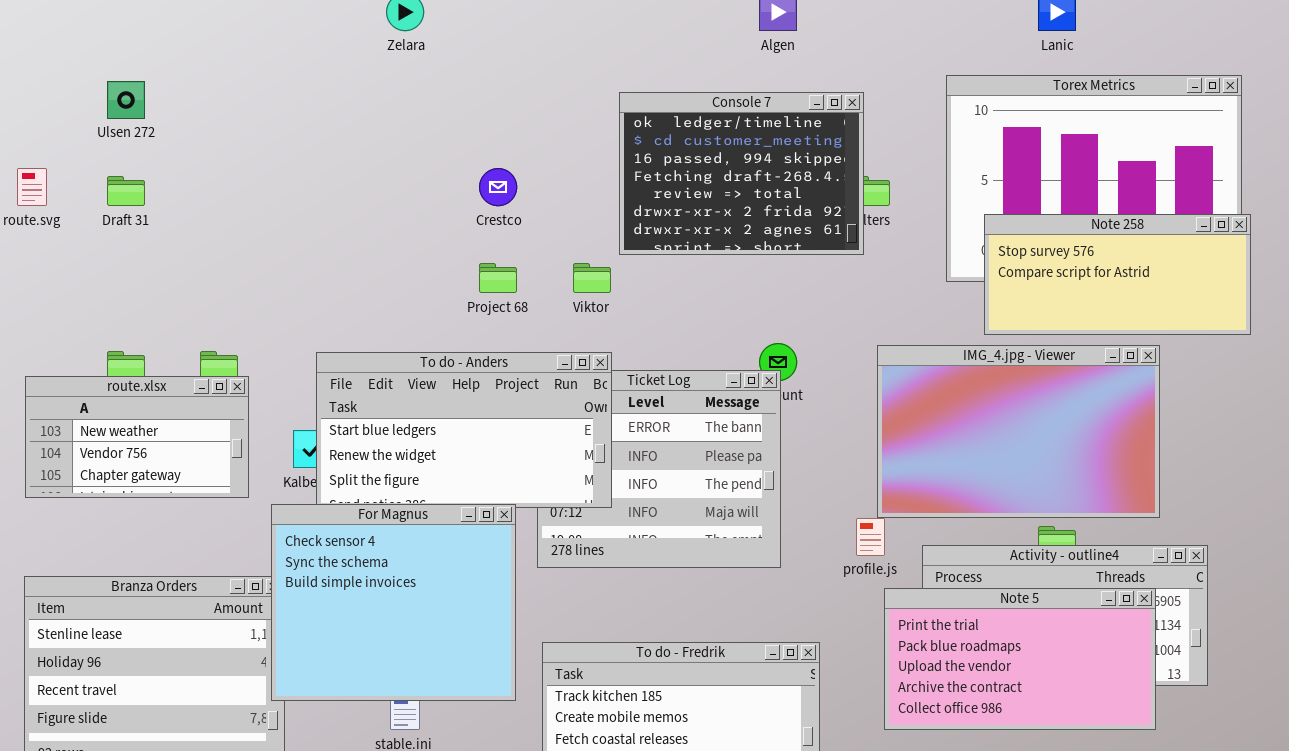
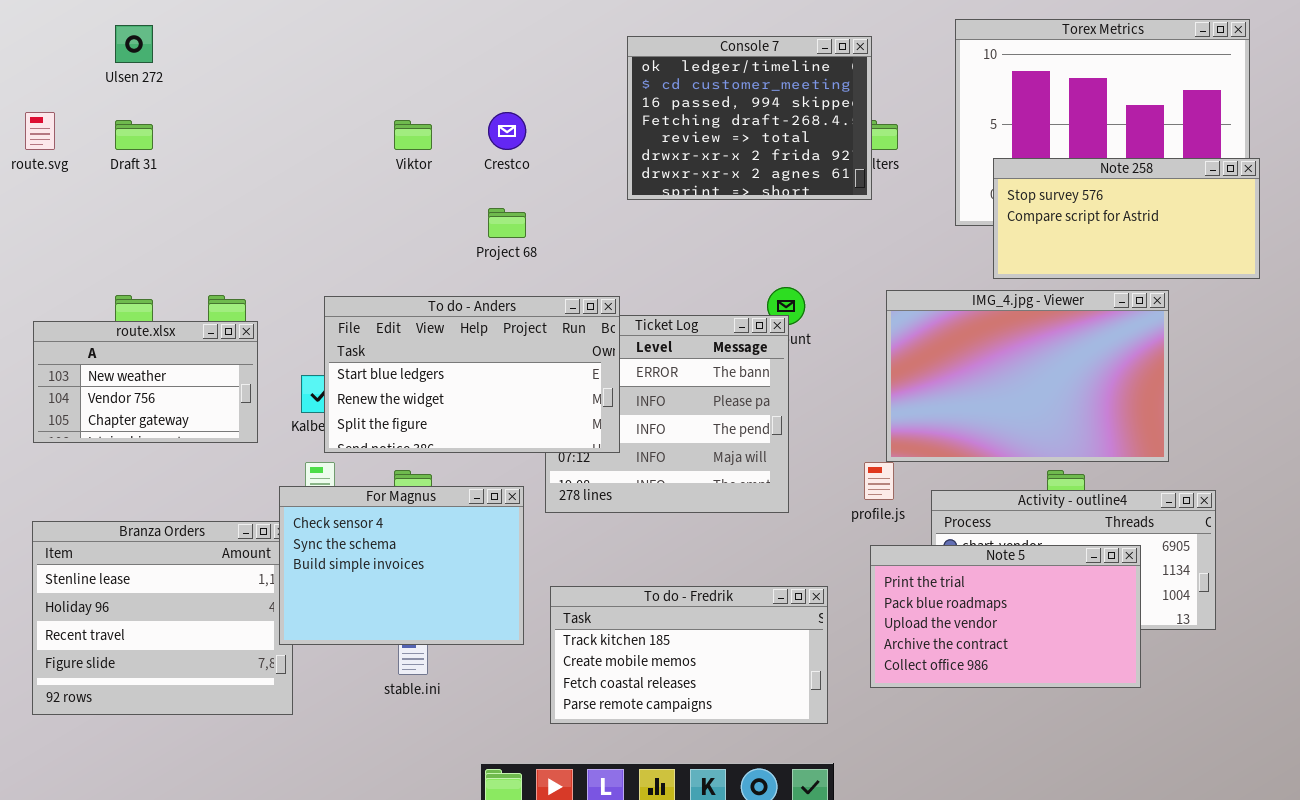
Viktor: [573,263,611,293] -> [394,120,432,150], moved
For Magnus: [271,504,516,701] -> [279,486,524,645], resized
Note 5: [884,588,1156,730] -> [870,545,1141,688], moved

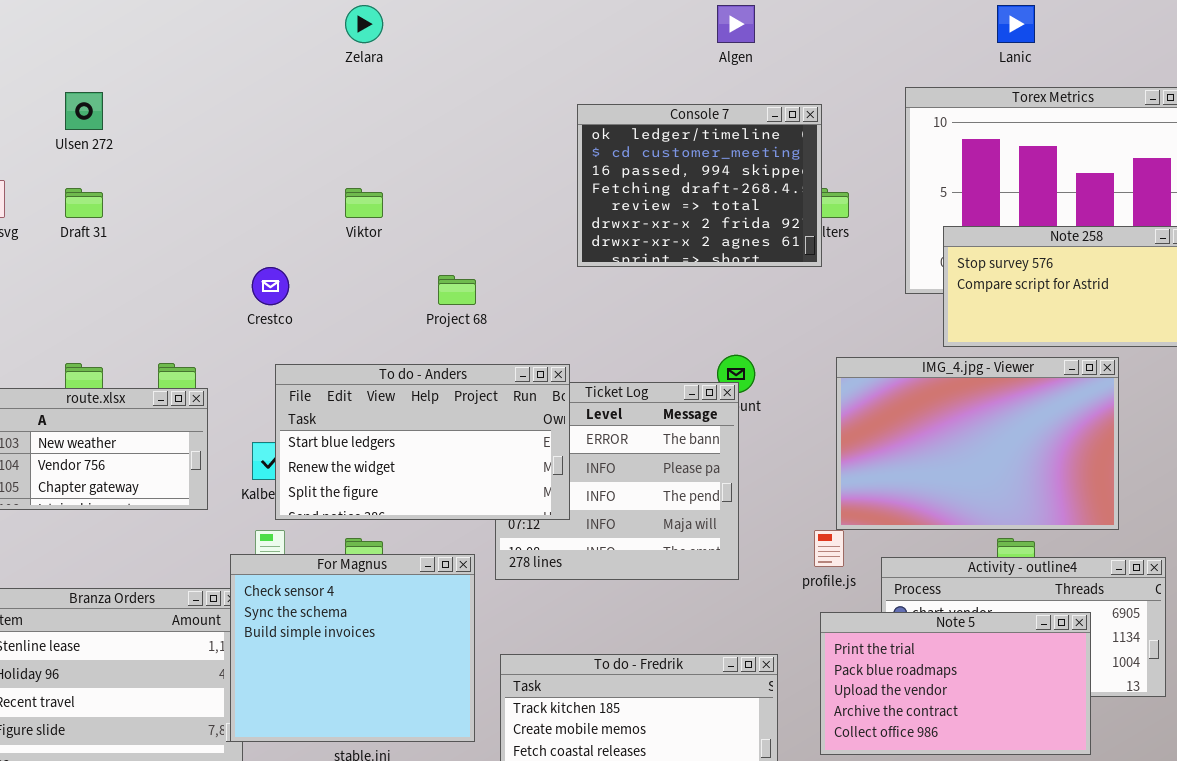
Crestco: [488,112,526,150] -> [252,267,289,305], moved
For Magnus: [279,486,524,645] -> [230,554,475,742], resized

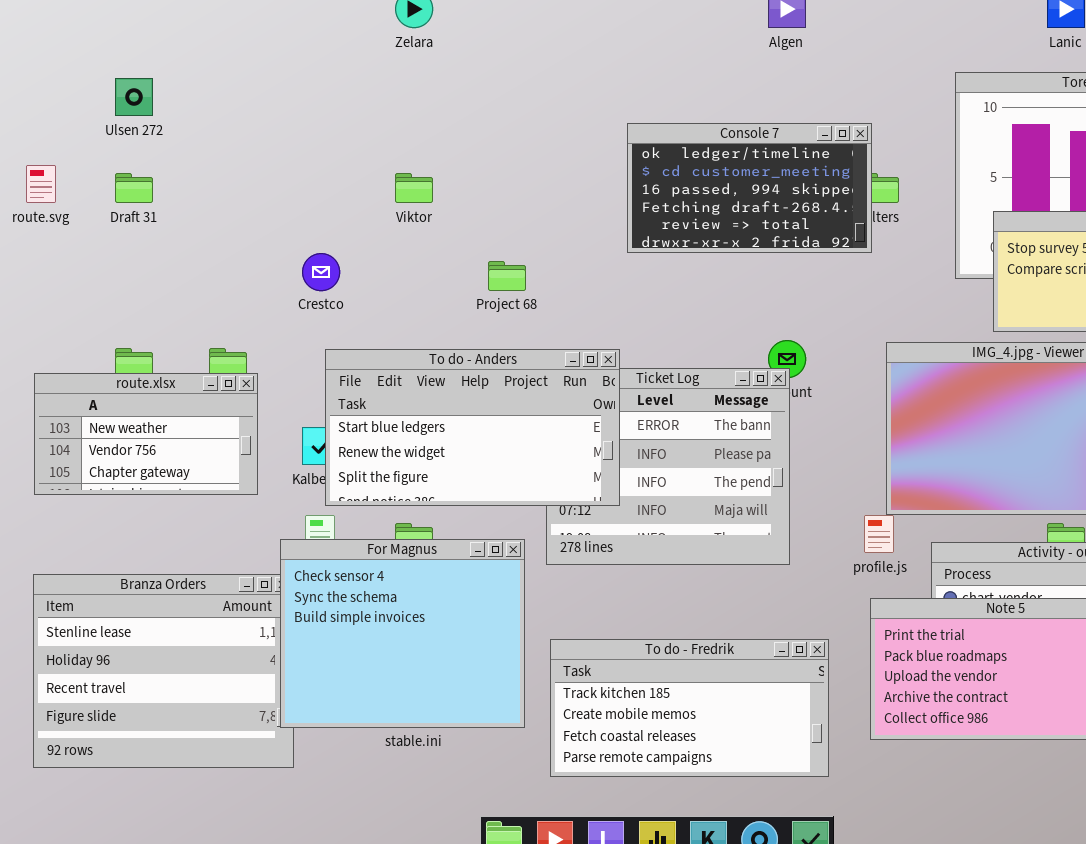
Console 7: [577,104,822,267] -> [627,123,872,253], resized

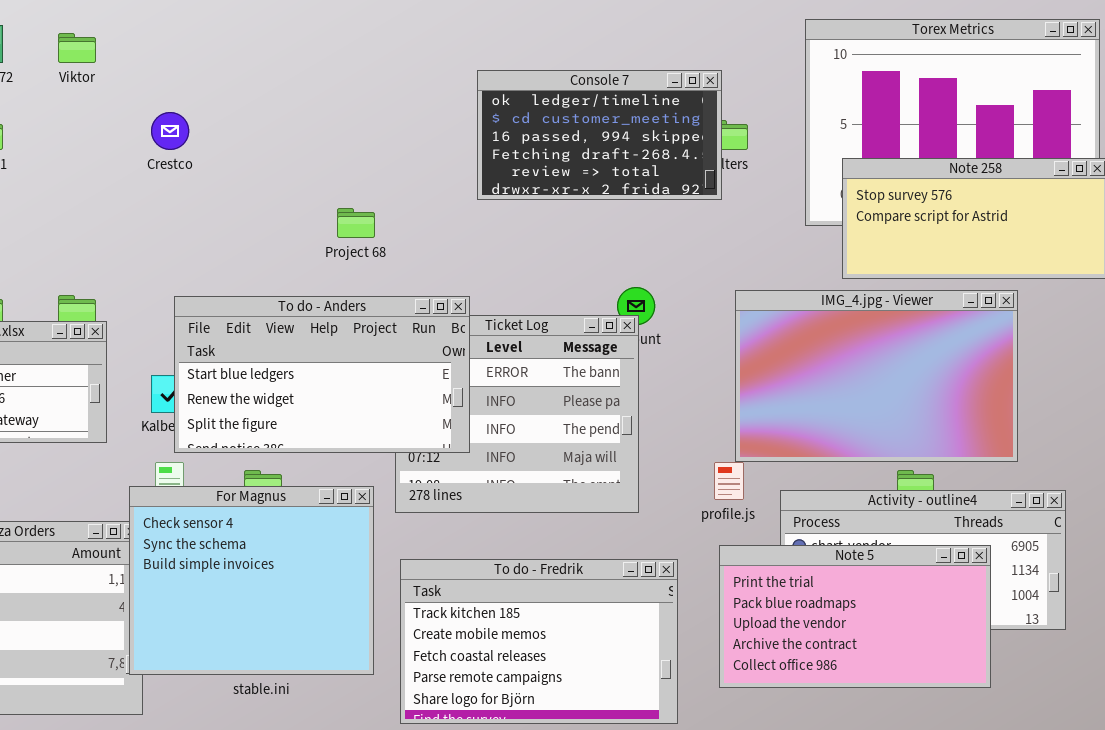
Viktor: [395,173,433,203] -> [58,33,96,63], moved
Crestco: [302,253,340,291] -> [151,112,189,150], moved
To do - Fredrik: [550,639,829,777] -> [400,559,678,724], resized

